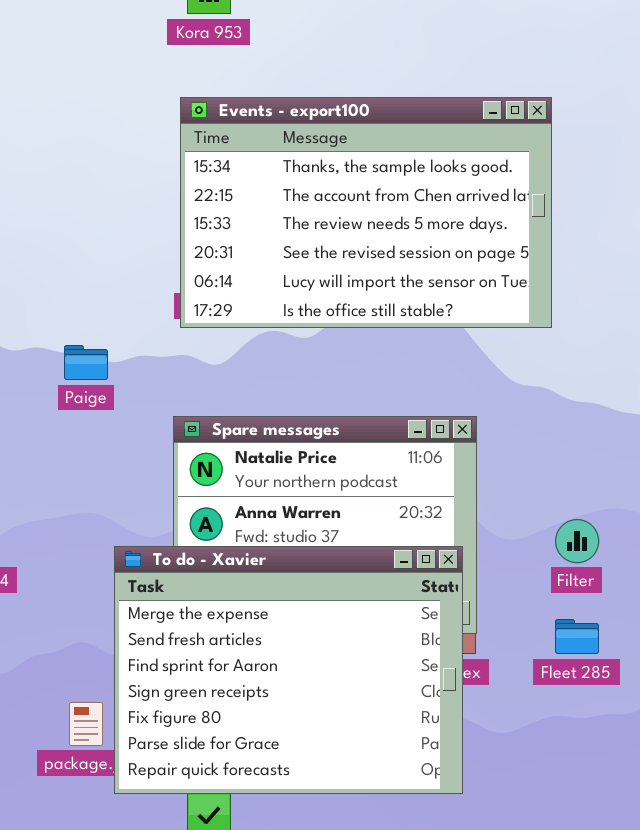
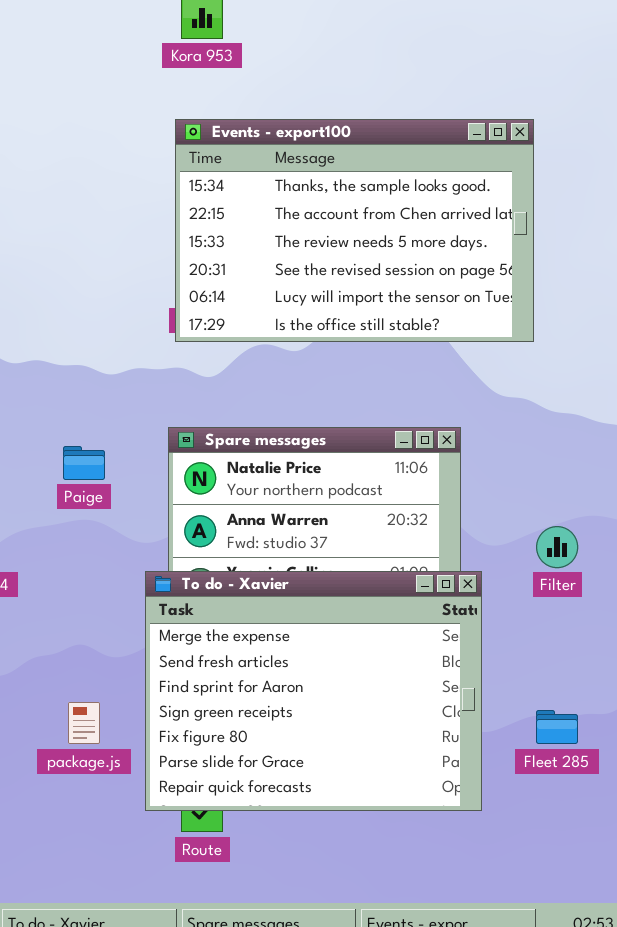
Paige: [64,345,108,380] -> [63,446,105,480], moved
To do - Xavier: [114,546,463,794] -> [145,571,482,811], moved
Fleet 285: [555,619,599,654] -> [536,710,578,744], moved

